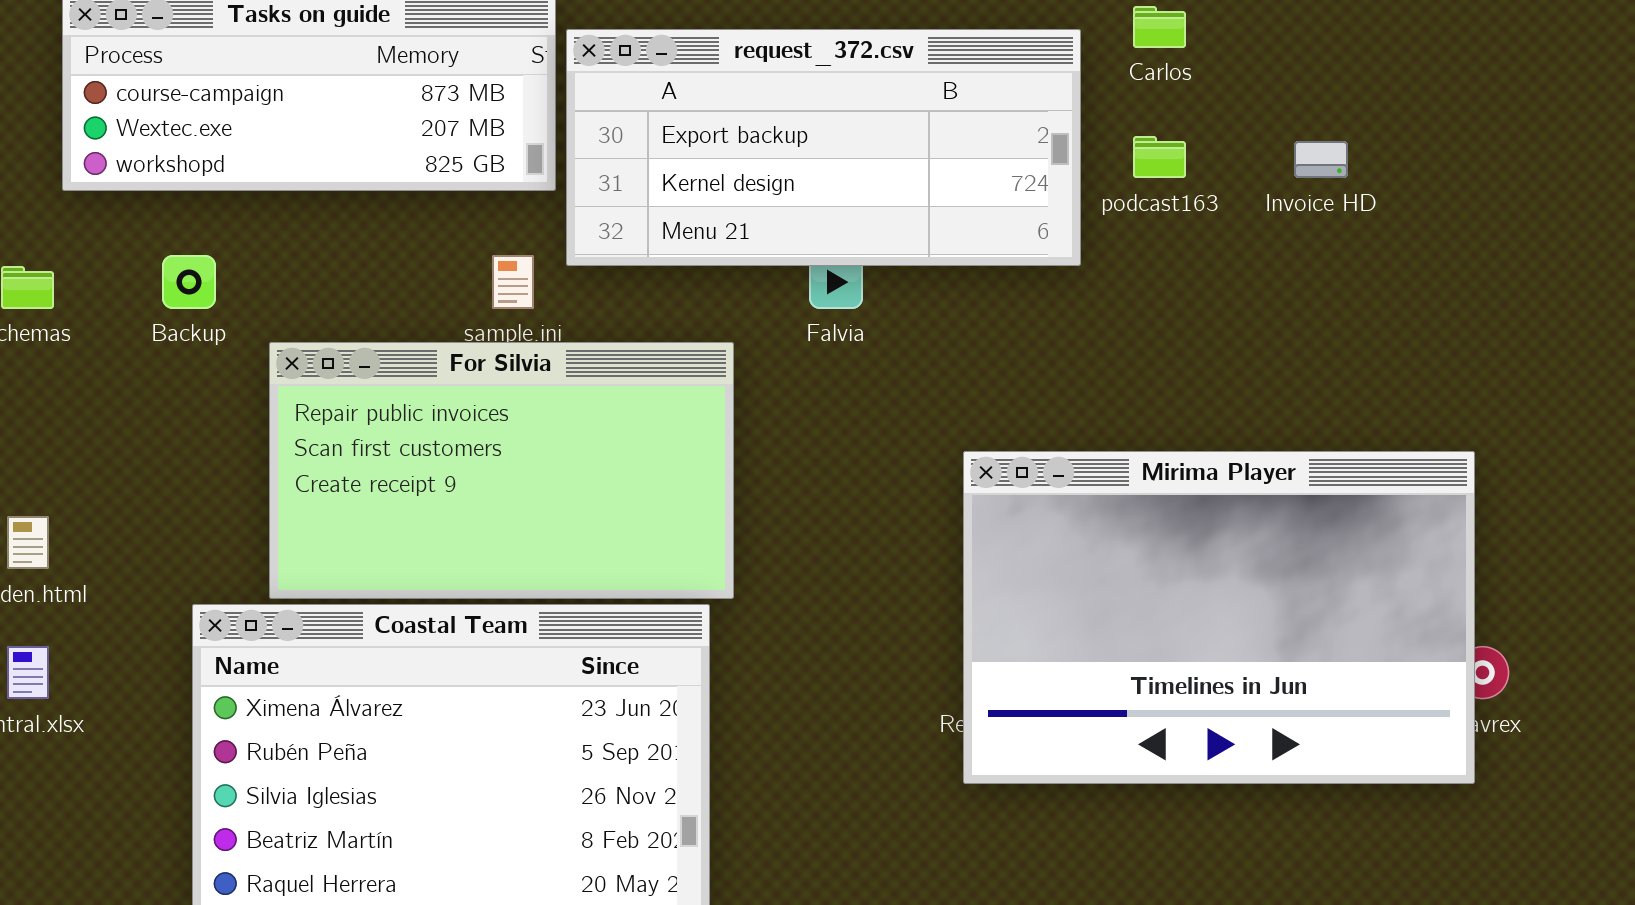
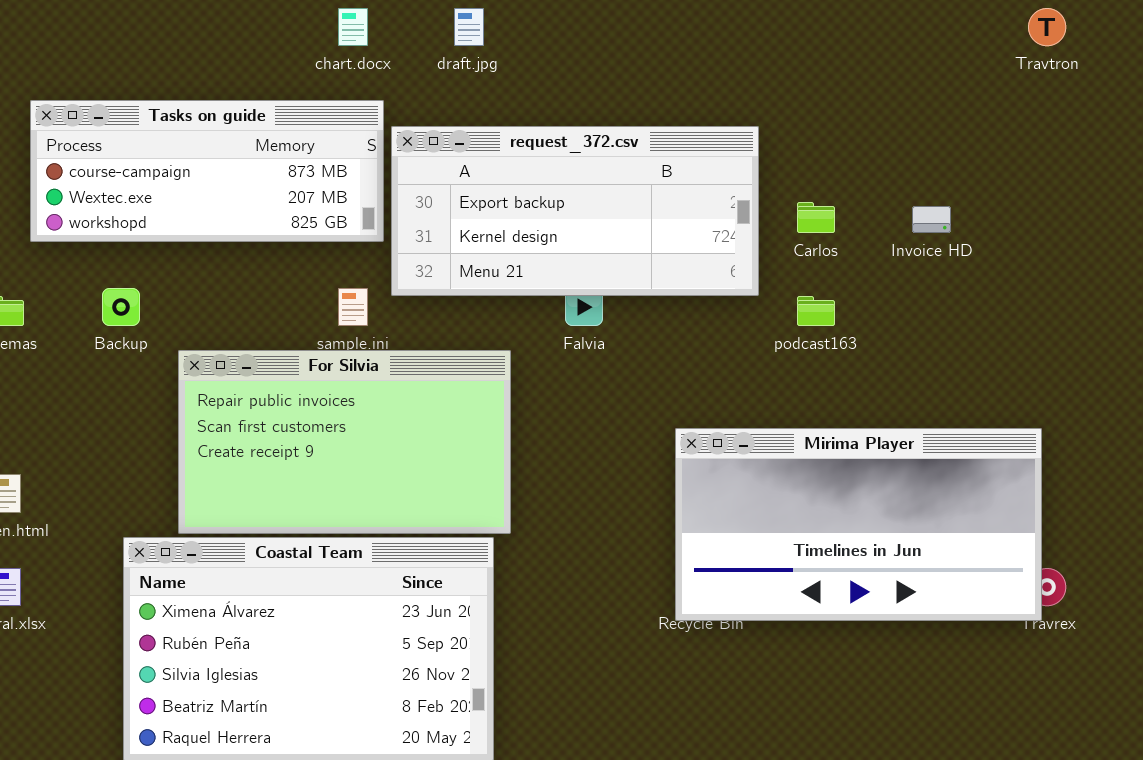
Carlos: [1133,6,1186,48] -> [797,202,835,233], moved
podcast163: [1133,136,1186,178] -> [797,296,835,326], moved
Mirima Player: [963,451,1475,784] -> [675,428,1042,621], resized

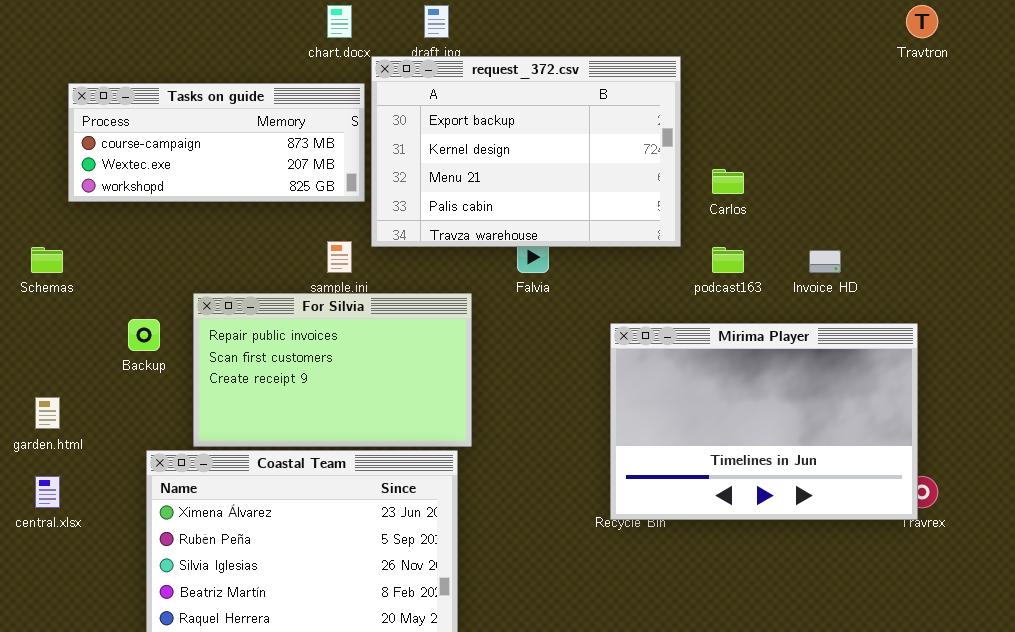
request_372.csv: [391,126,759,296] -> [371,56,681,247], resized
Invoice HD: [912,206,951,233] -> [809,250,841,273], moved
Backup: [102,288,140,326] -> [128,319,160,351], moved
Mirima Player: [675,428,1042,621] -> [610,323,918,520], resized

